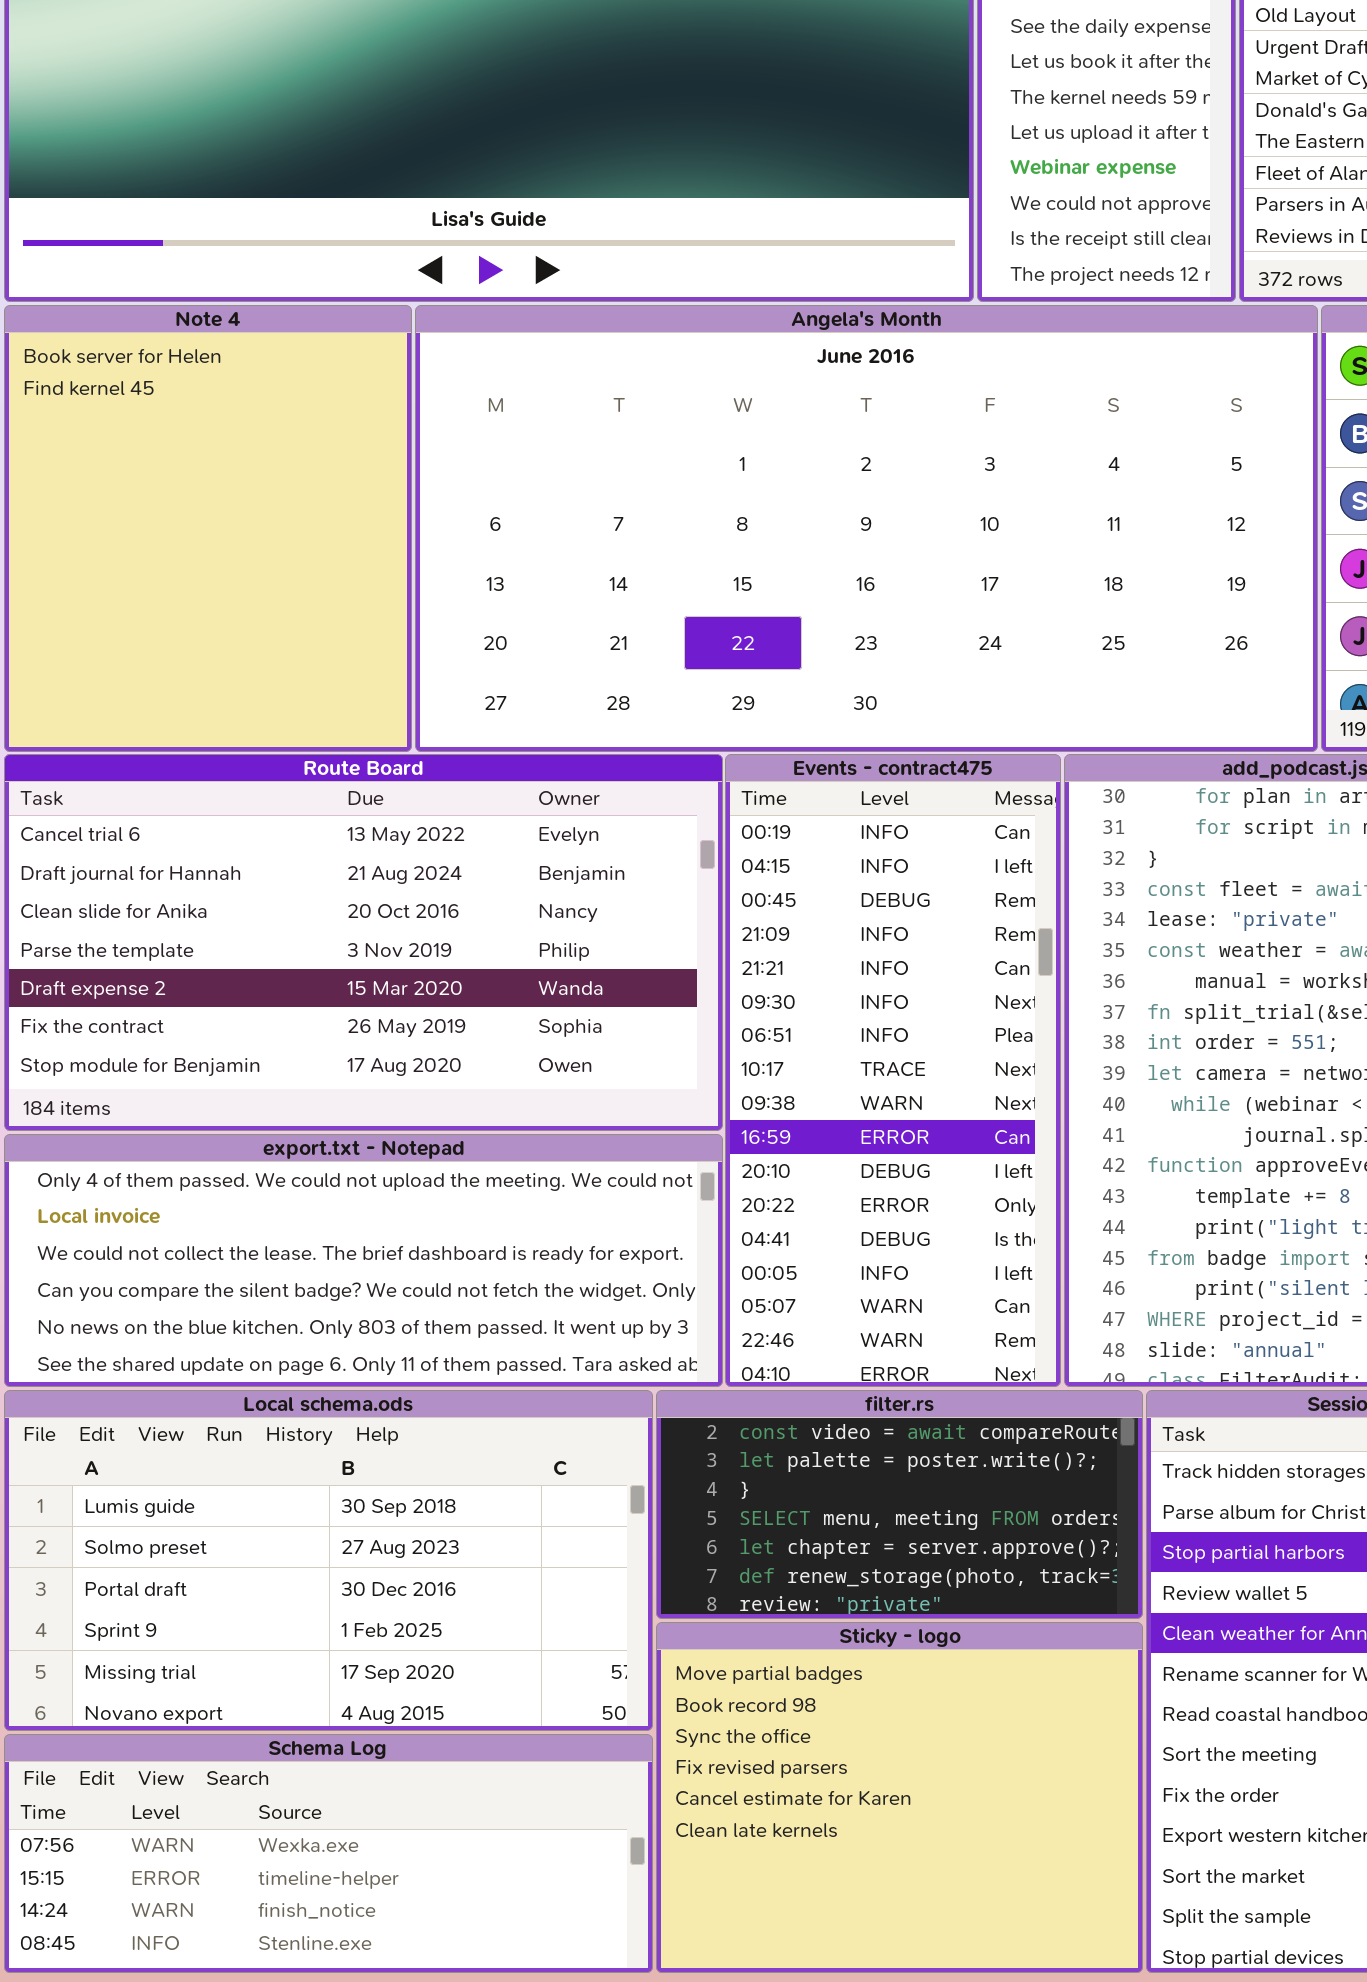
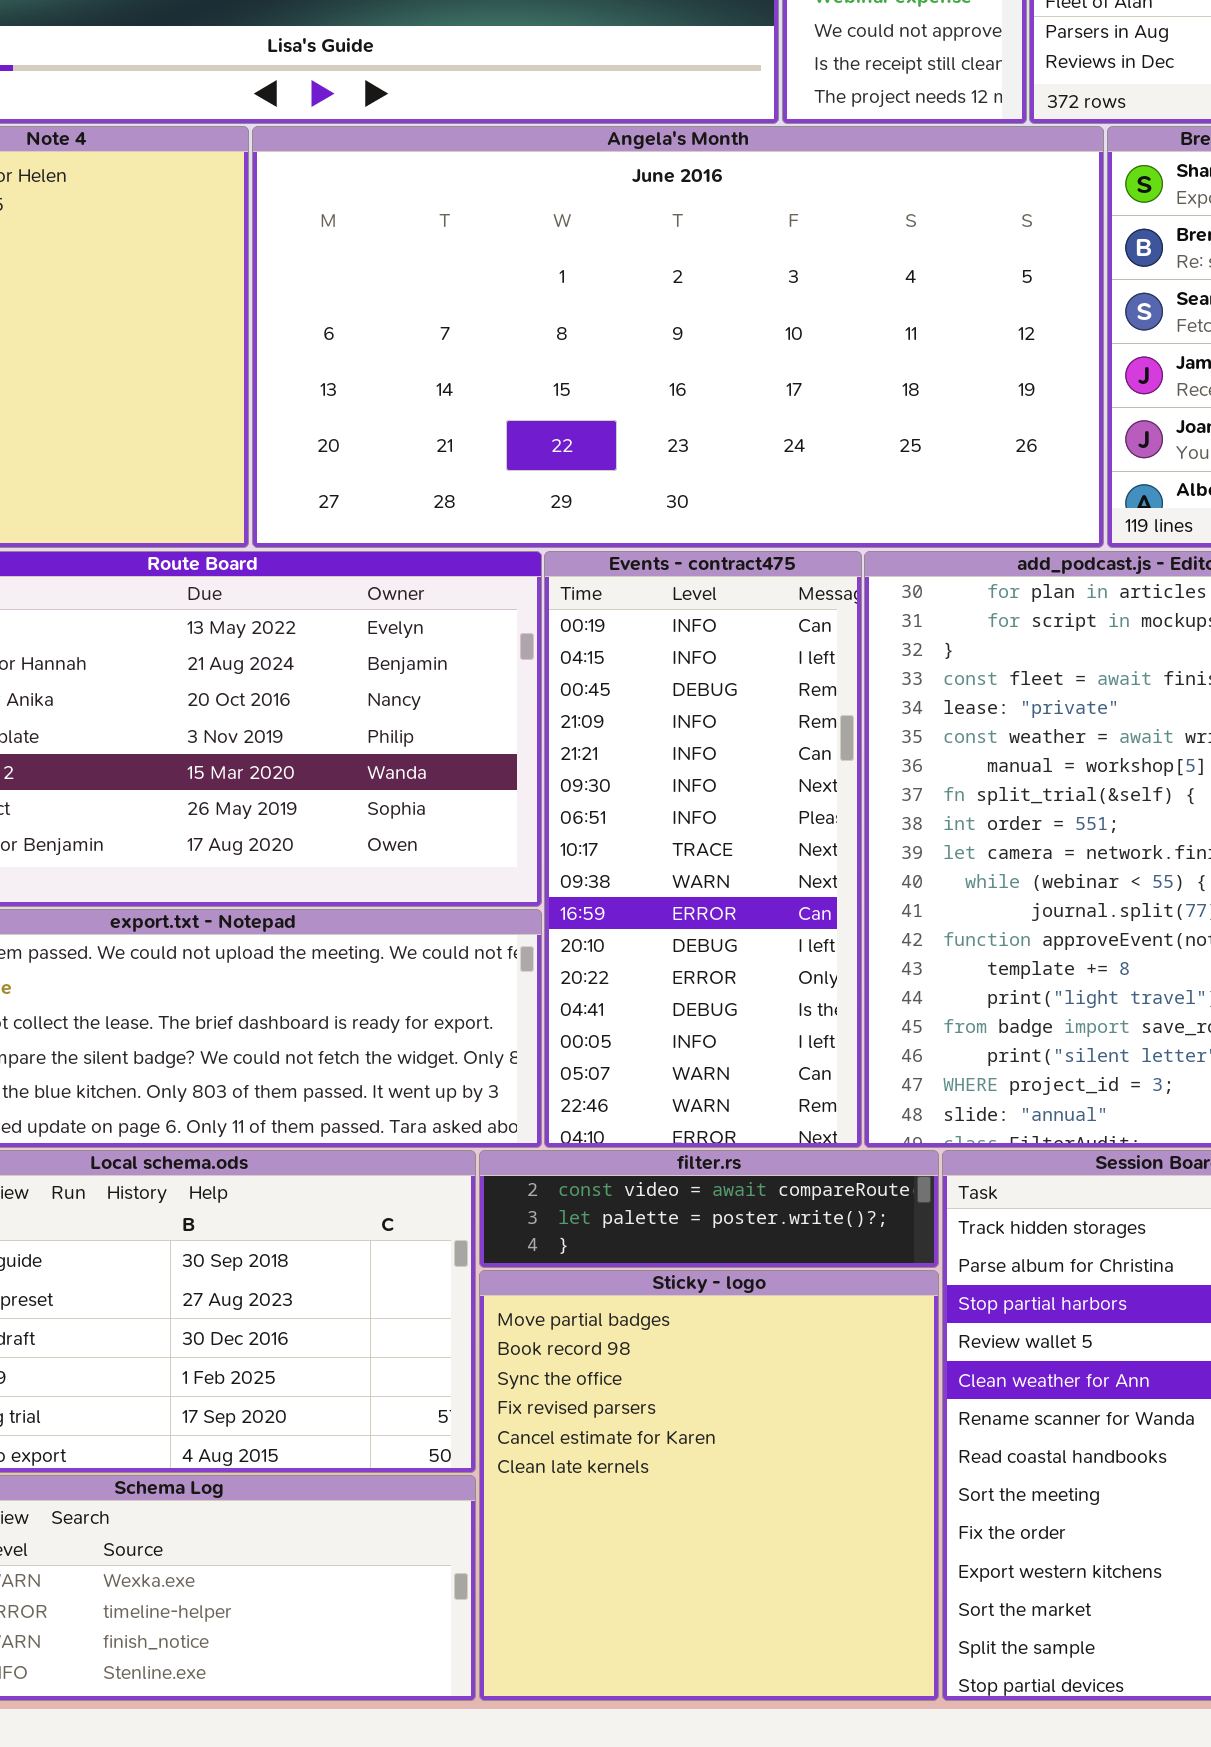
filter.rs: [656,1390,1143,1619] -> [479,1150,939,1268], resized
Sticky - logo: [656,1622,1143,1973] -> [479,1270,939,1701], resized

